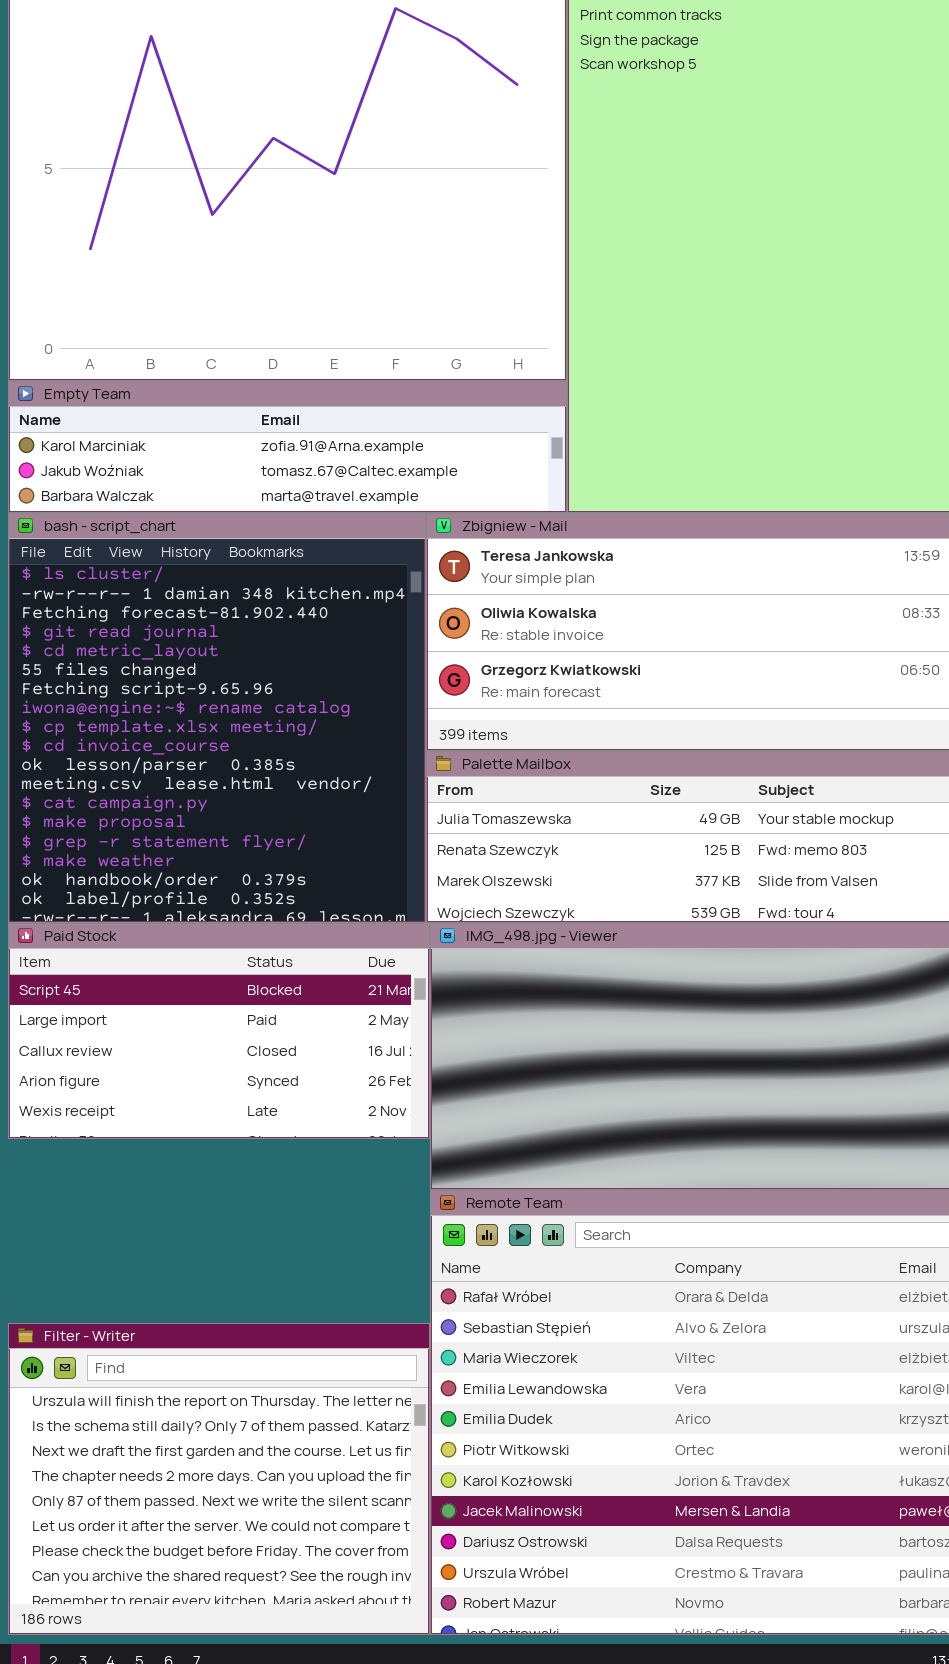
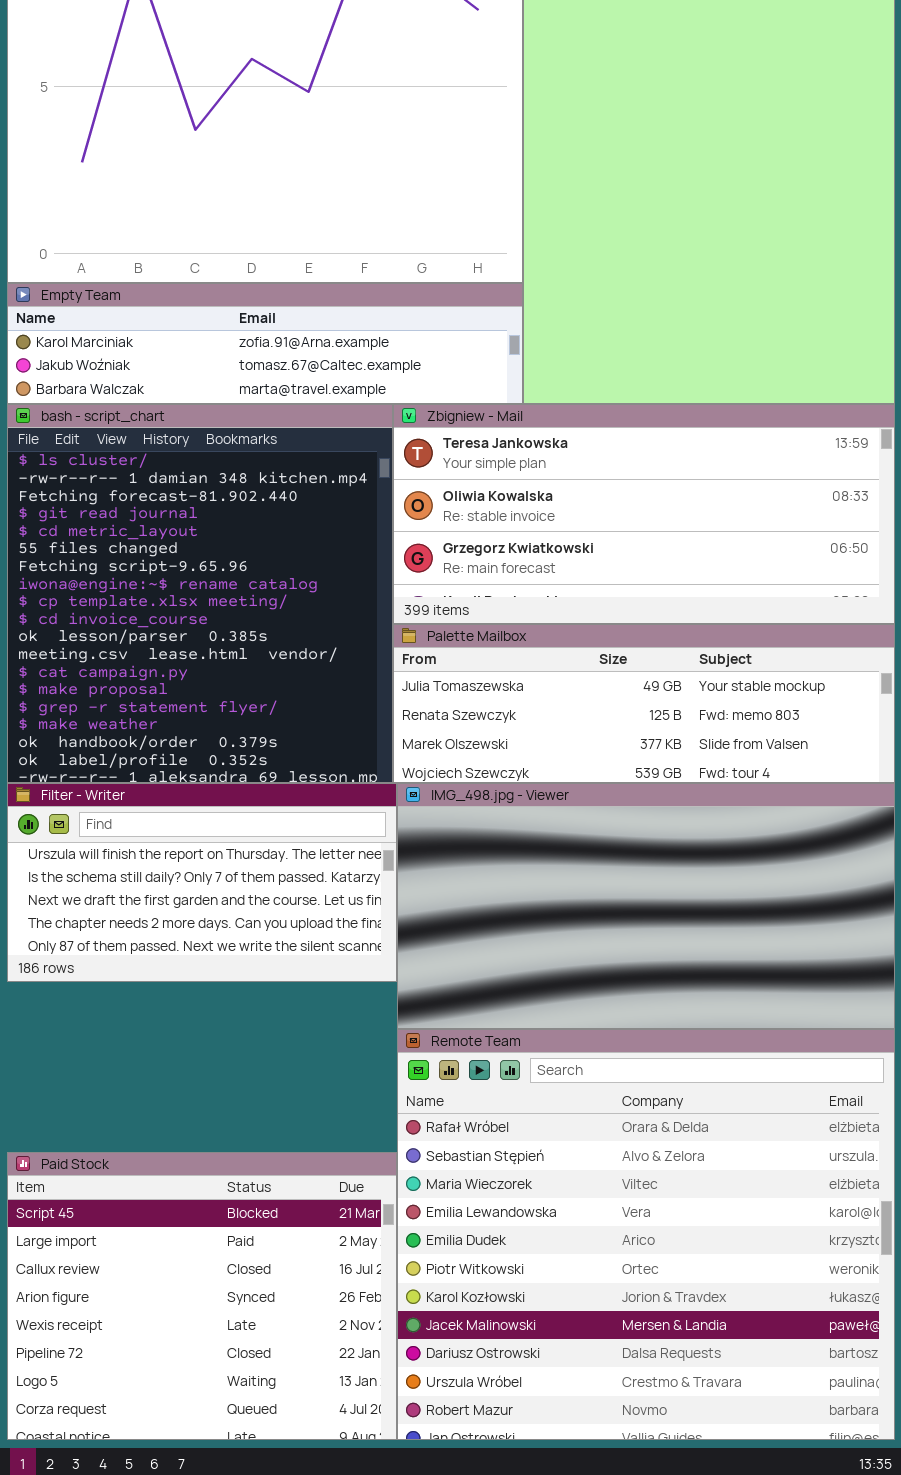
Paid Stock: [8,923,430,1139] -> [7,1152,397,1440], moved, resized
Filter - Writer: [8,1323,430,1635] -> [7,783,397,982], moved, resized

